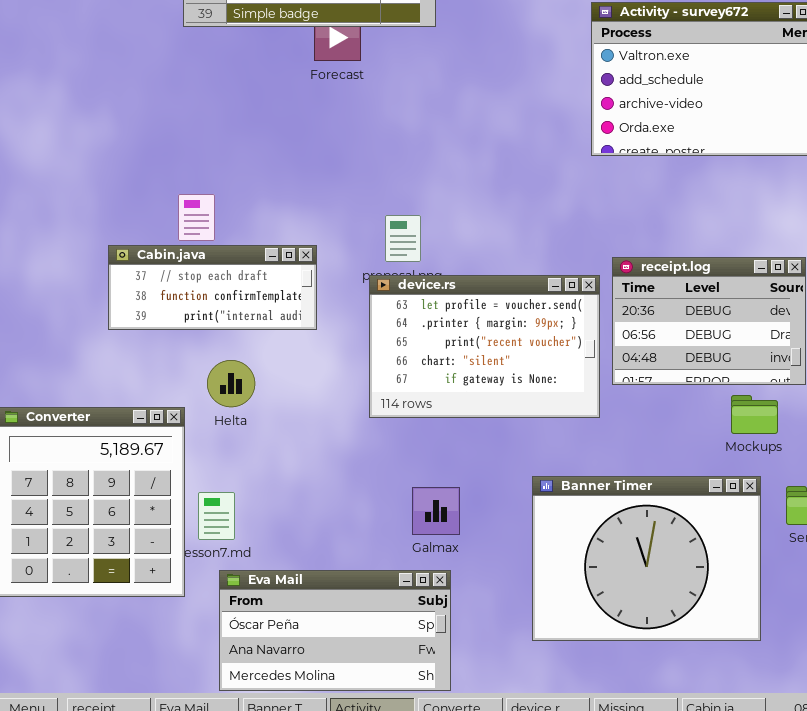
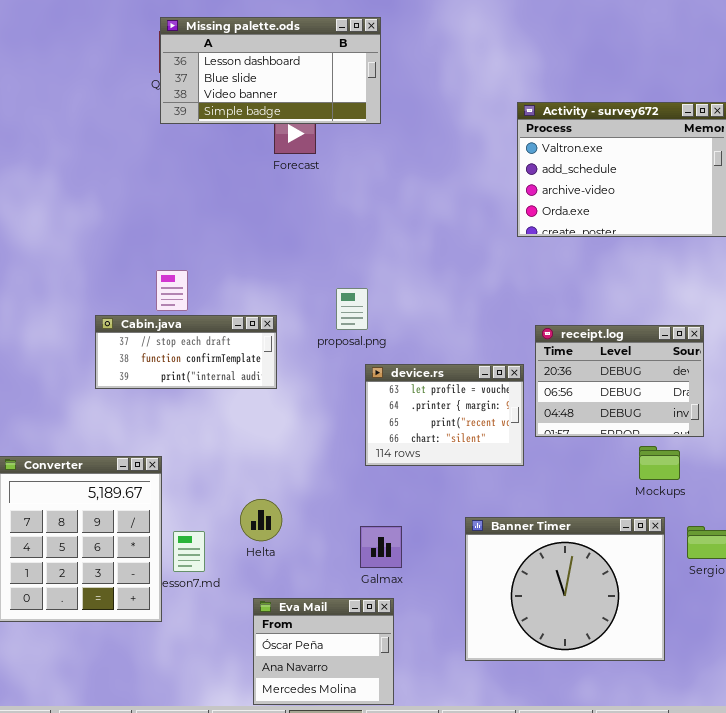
device.rs: [369,275,600,418] -> [365,364,524,466], resized
Helta: [207,360,255,407] -> [240,499,282,541], moved
Eva Mail: [219,570,451,691] -> [253,598,394,705], resized

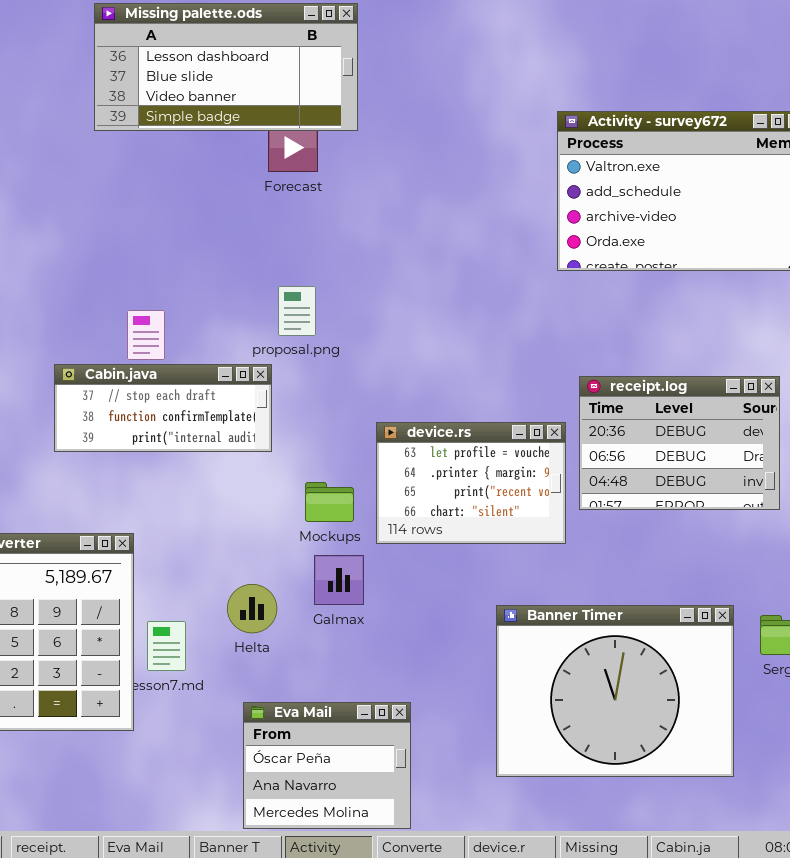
Missing palette.ods: [160,17,381,124] -> [94,3,358,131], moved
proposal.png: [336,288,368,330] -> [278,286,316,336], moved
Mockups: [639,446,680,480] -> [305,482,354,522], moved
Galmax: [360,526,402,568] -> [314,555,364,605], moved

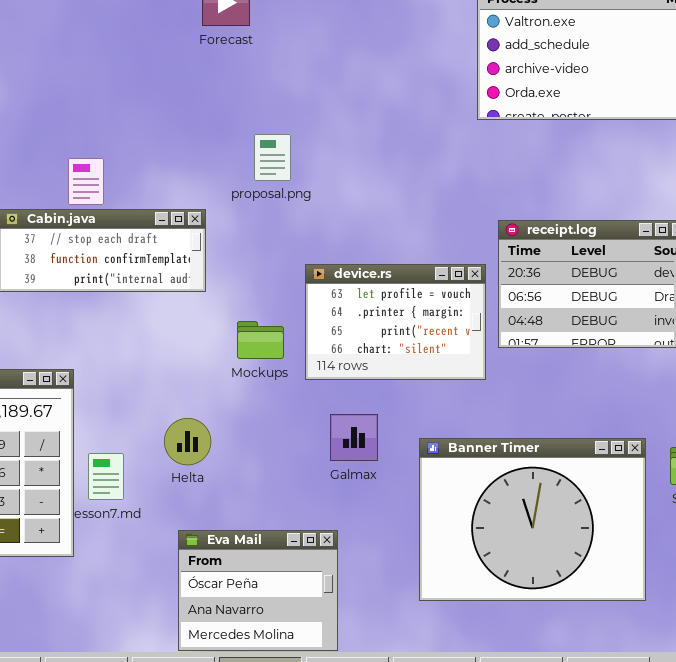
proposal.png: [278,286,316,336] -> [254,134,291,181], moved
Galmax: [314,555,364,605] -> [330,414,378,461], moved

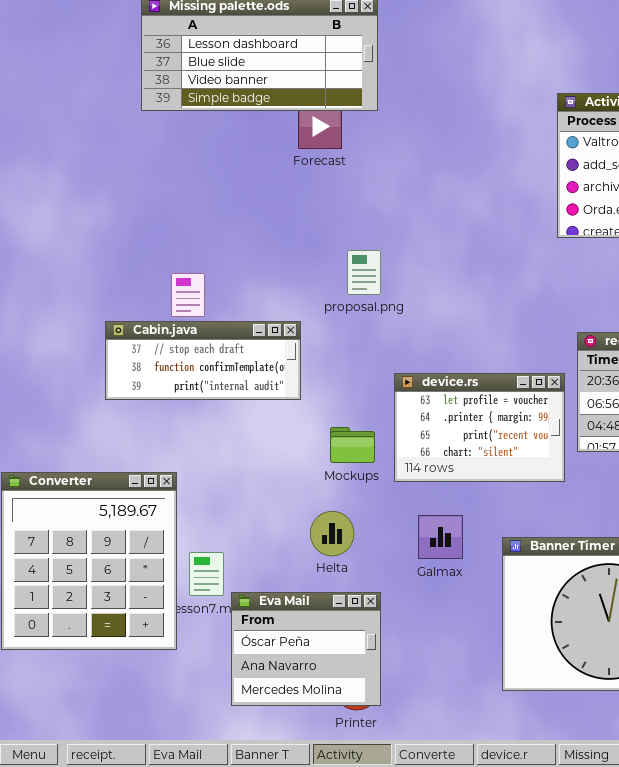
Helta: [164,418,211,465] -> [310,511,354,556], moved
Eva Mail: [178,530,338,651] -> [231,592,381,706], moved

